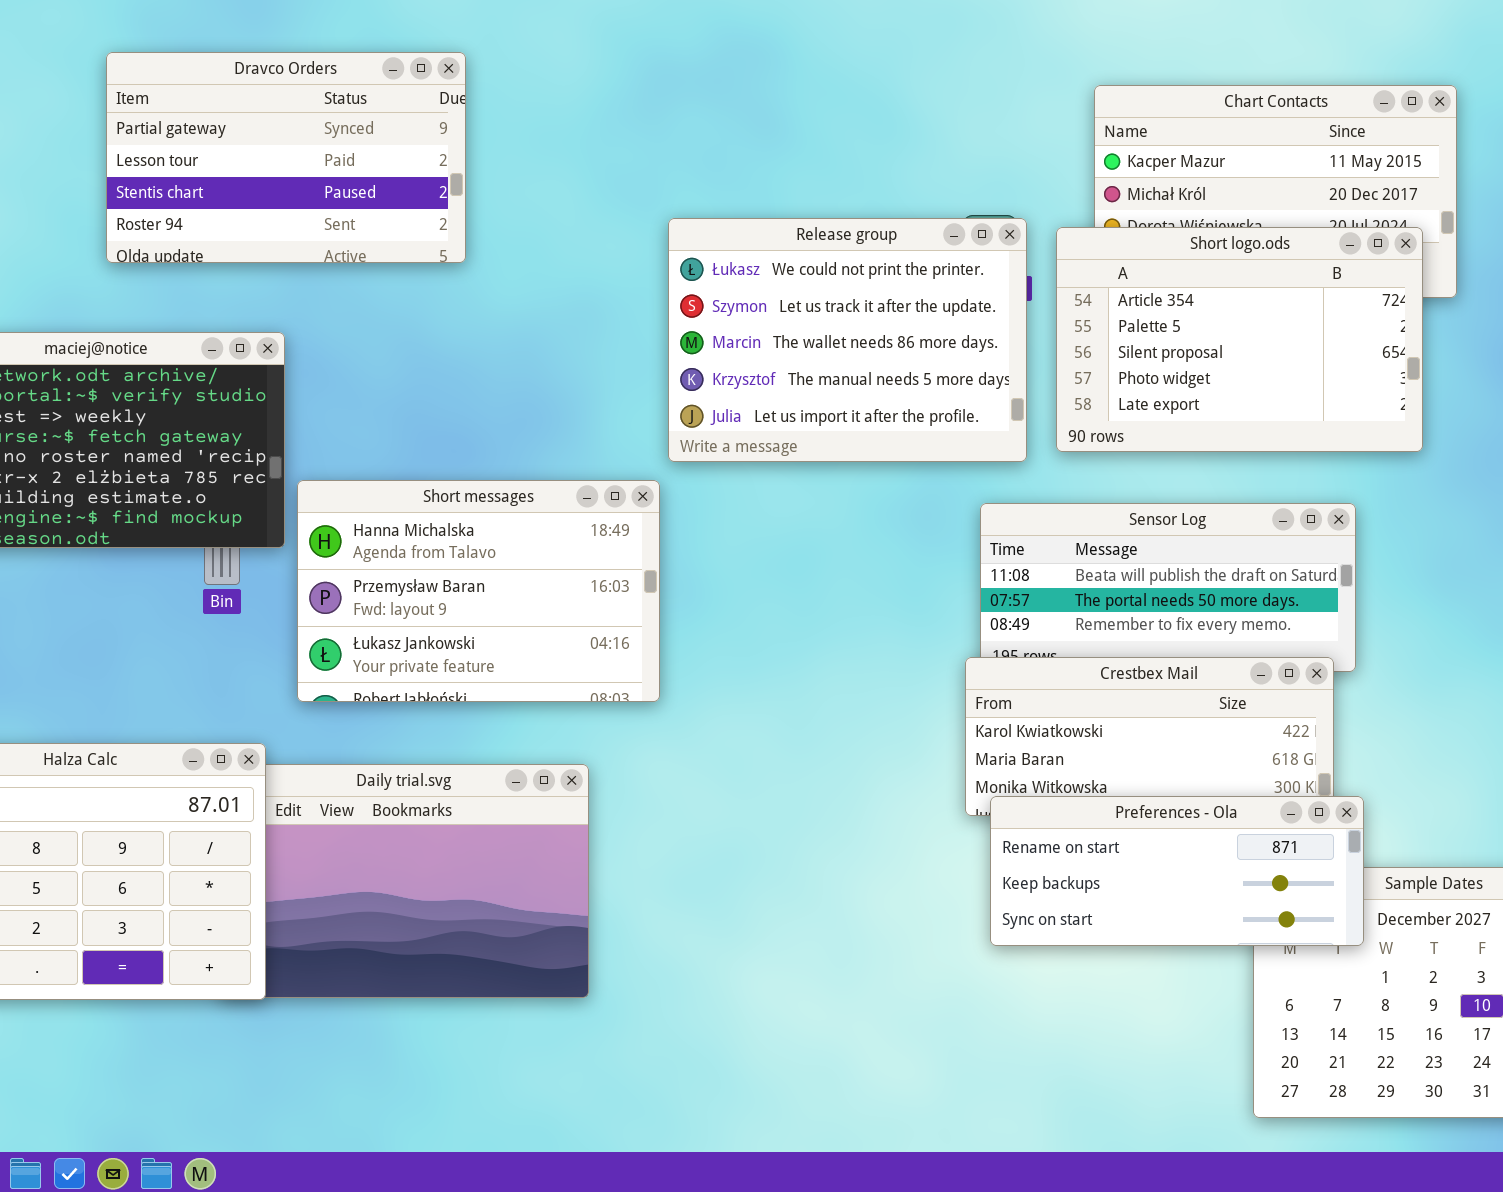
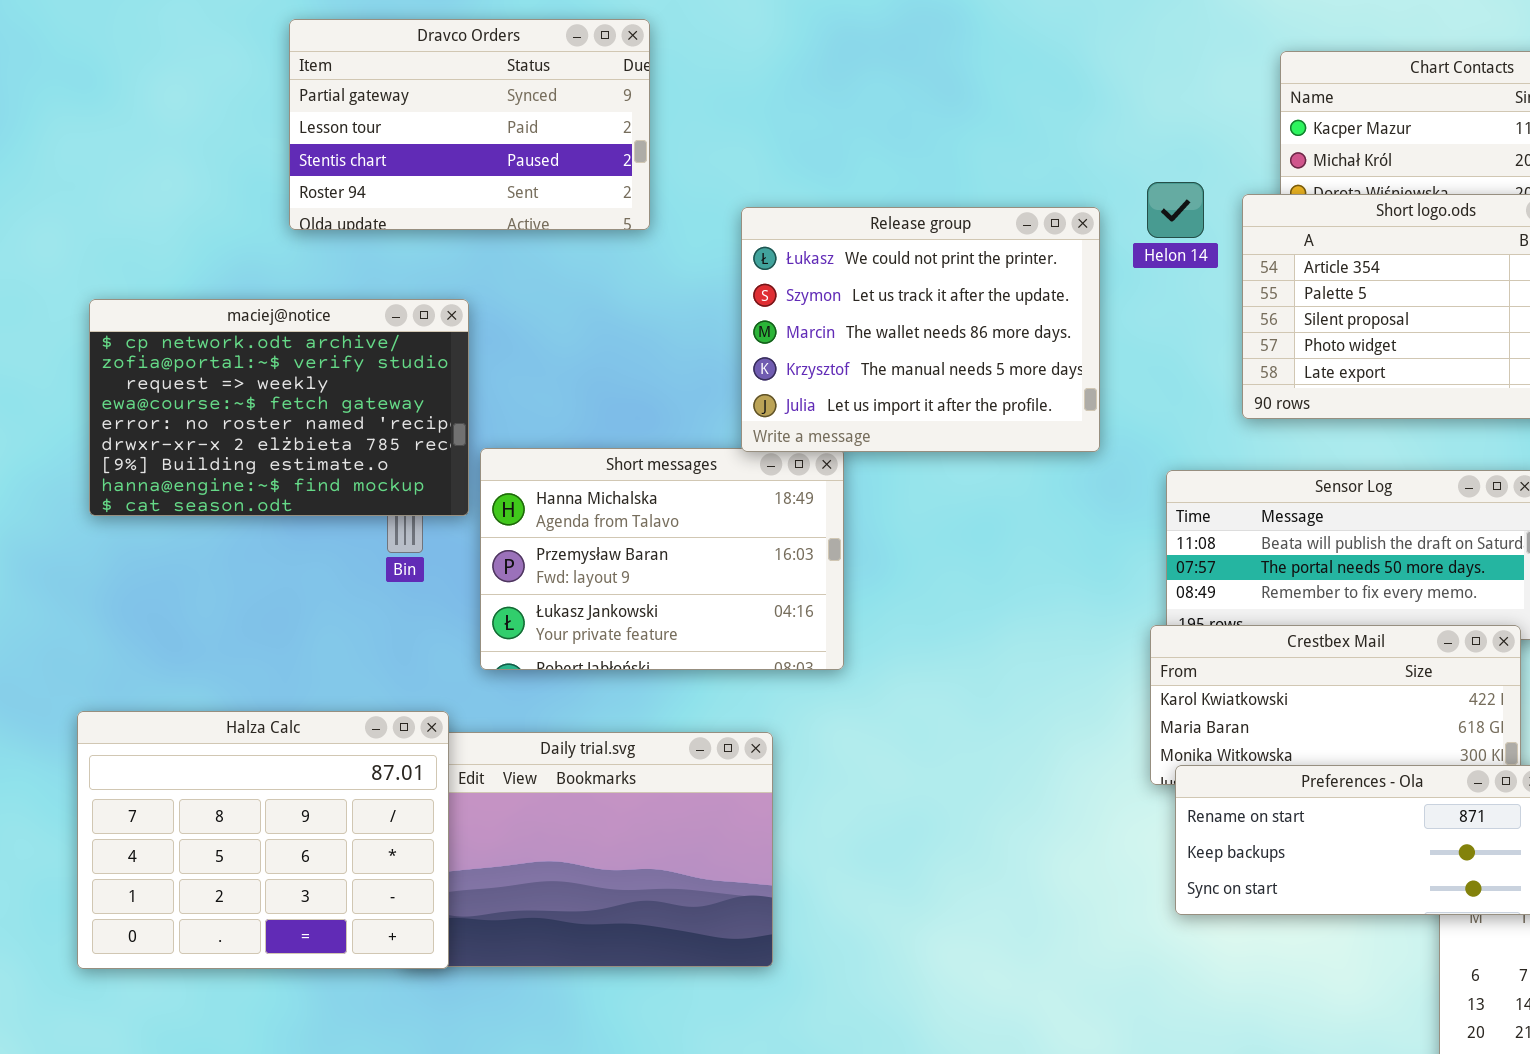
Release group: [668,218,1027,462] -> [741,207,1100,452], moved

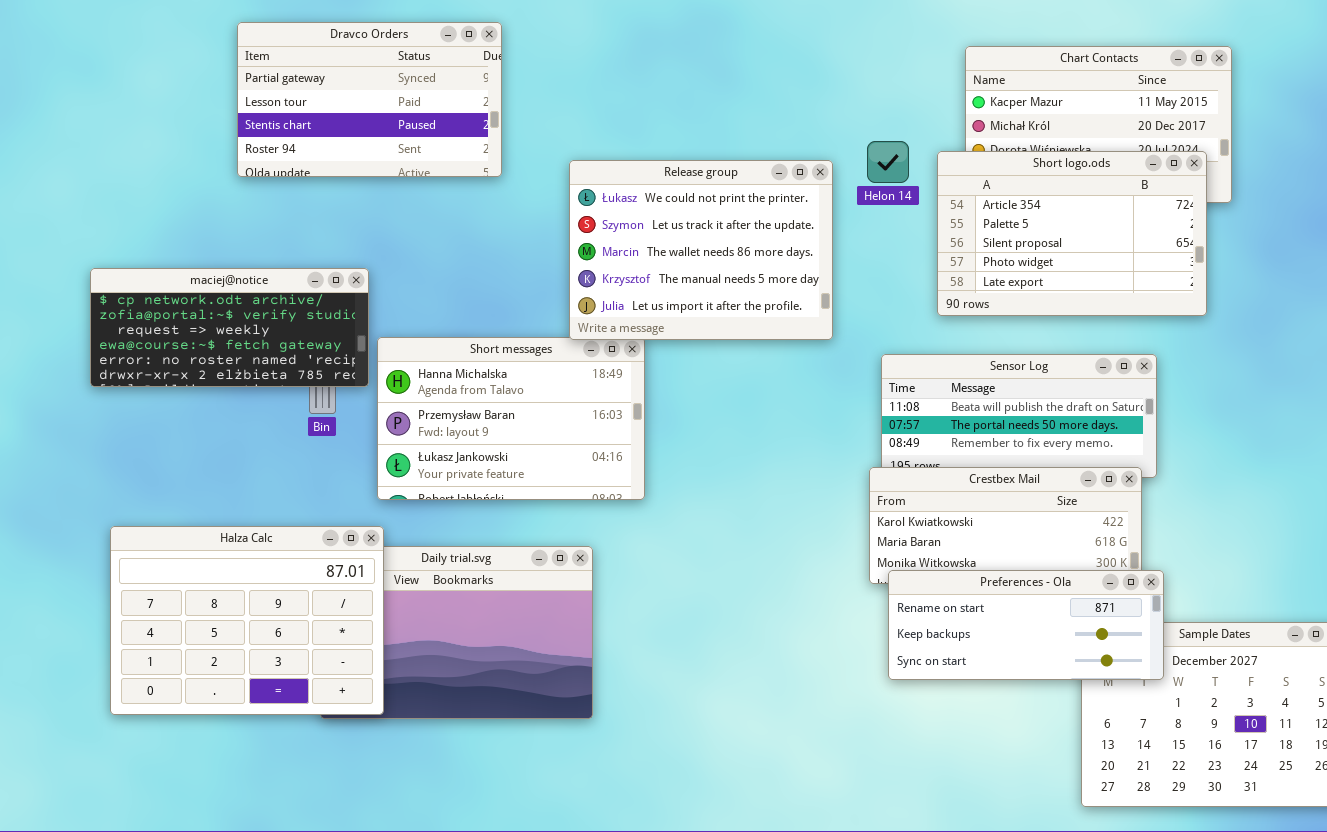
maciej@notice: [89,299,469,516] -> [90,268,369,387], resized
Halza Calc: [77,711,449,969] -> [110,526,384,715], moved

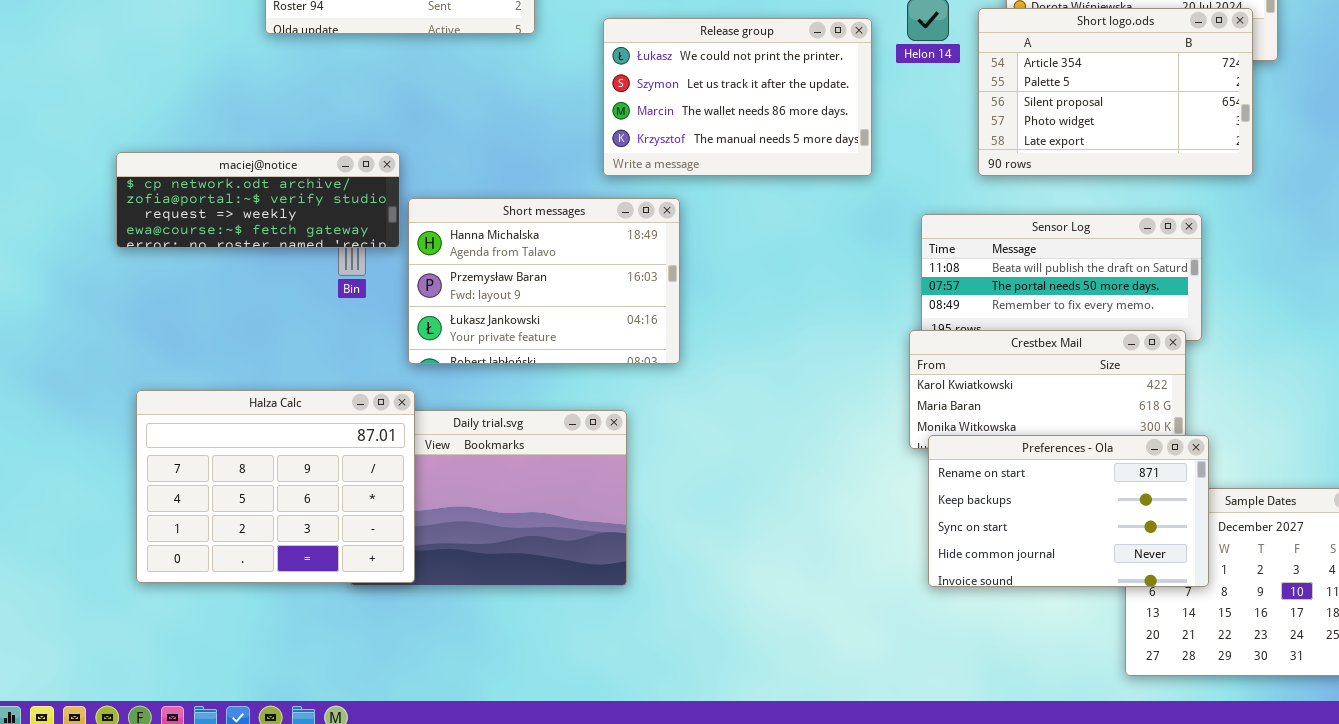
Release group: [569,160,833,340] -> [603,18,872,176], resized
maciej@notice: [90,268,369,387] -> [116,152,400,248], resized
Preferences - Ola: [888,570,1164,680] -> [928,435,1209,587], resized

